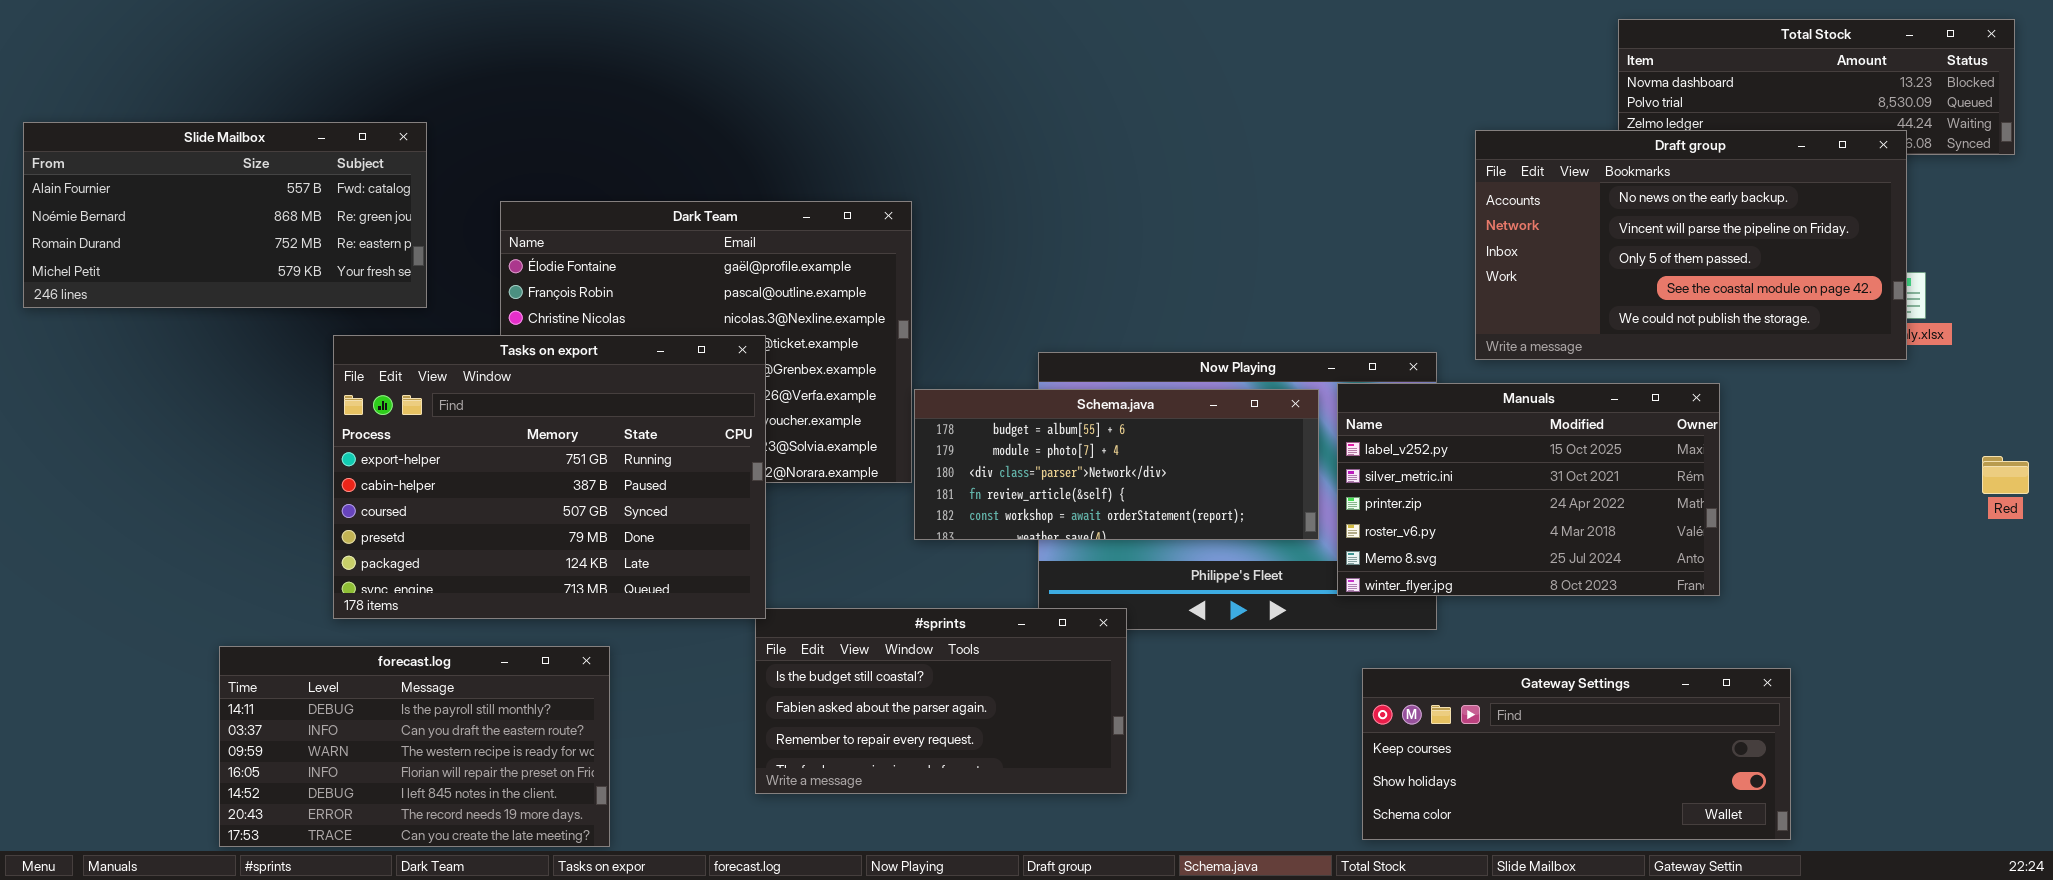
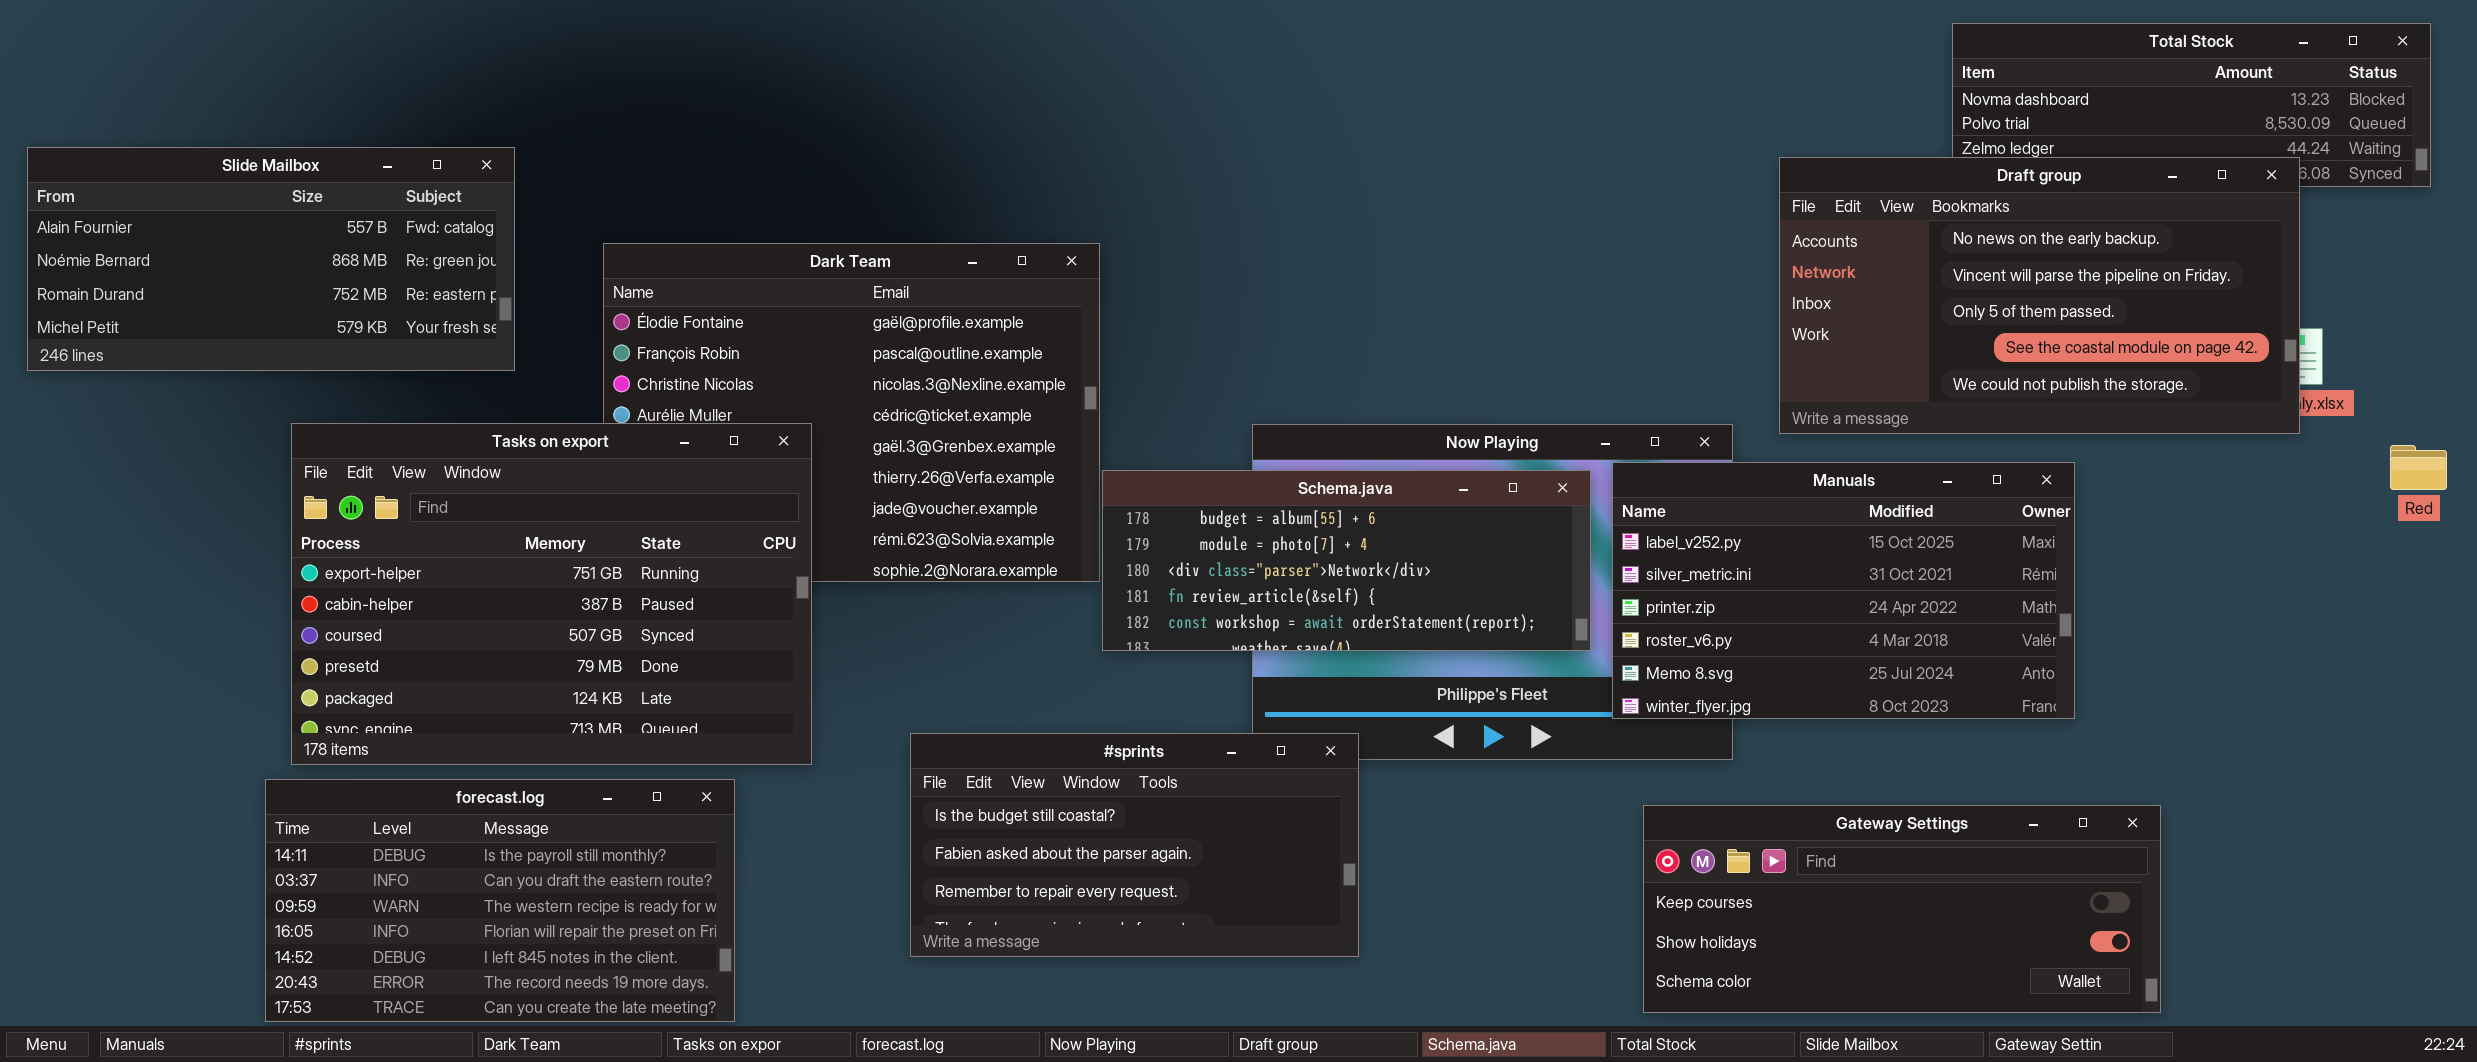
Tasks on export: [333,335,766,619] -> [291,423,812,765], moved
Red: [1982,456,2029,494] -> [2390,445,2447,490], moved

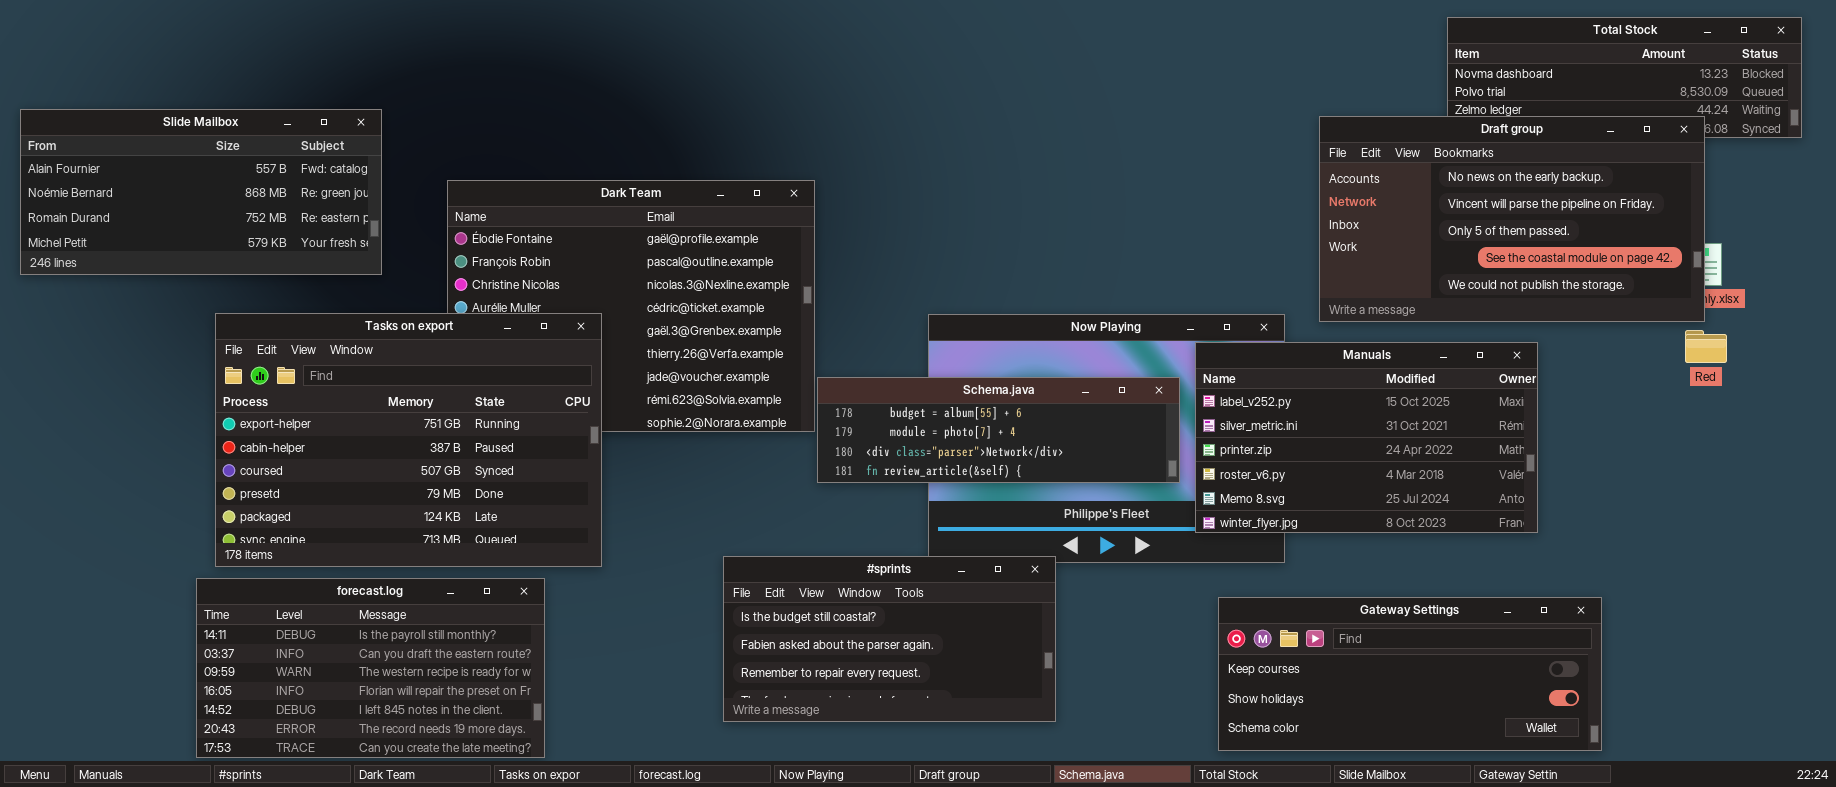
Red: [2390,445,2447,490] -> [1685,330,1727,363], moved
Schema.java: [1102,470,1591,651] -> [817,377,1180,483], resized
#sprints: [910,733,1359,957] -> [723,556,1056,722], moved

